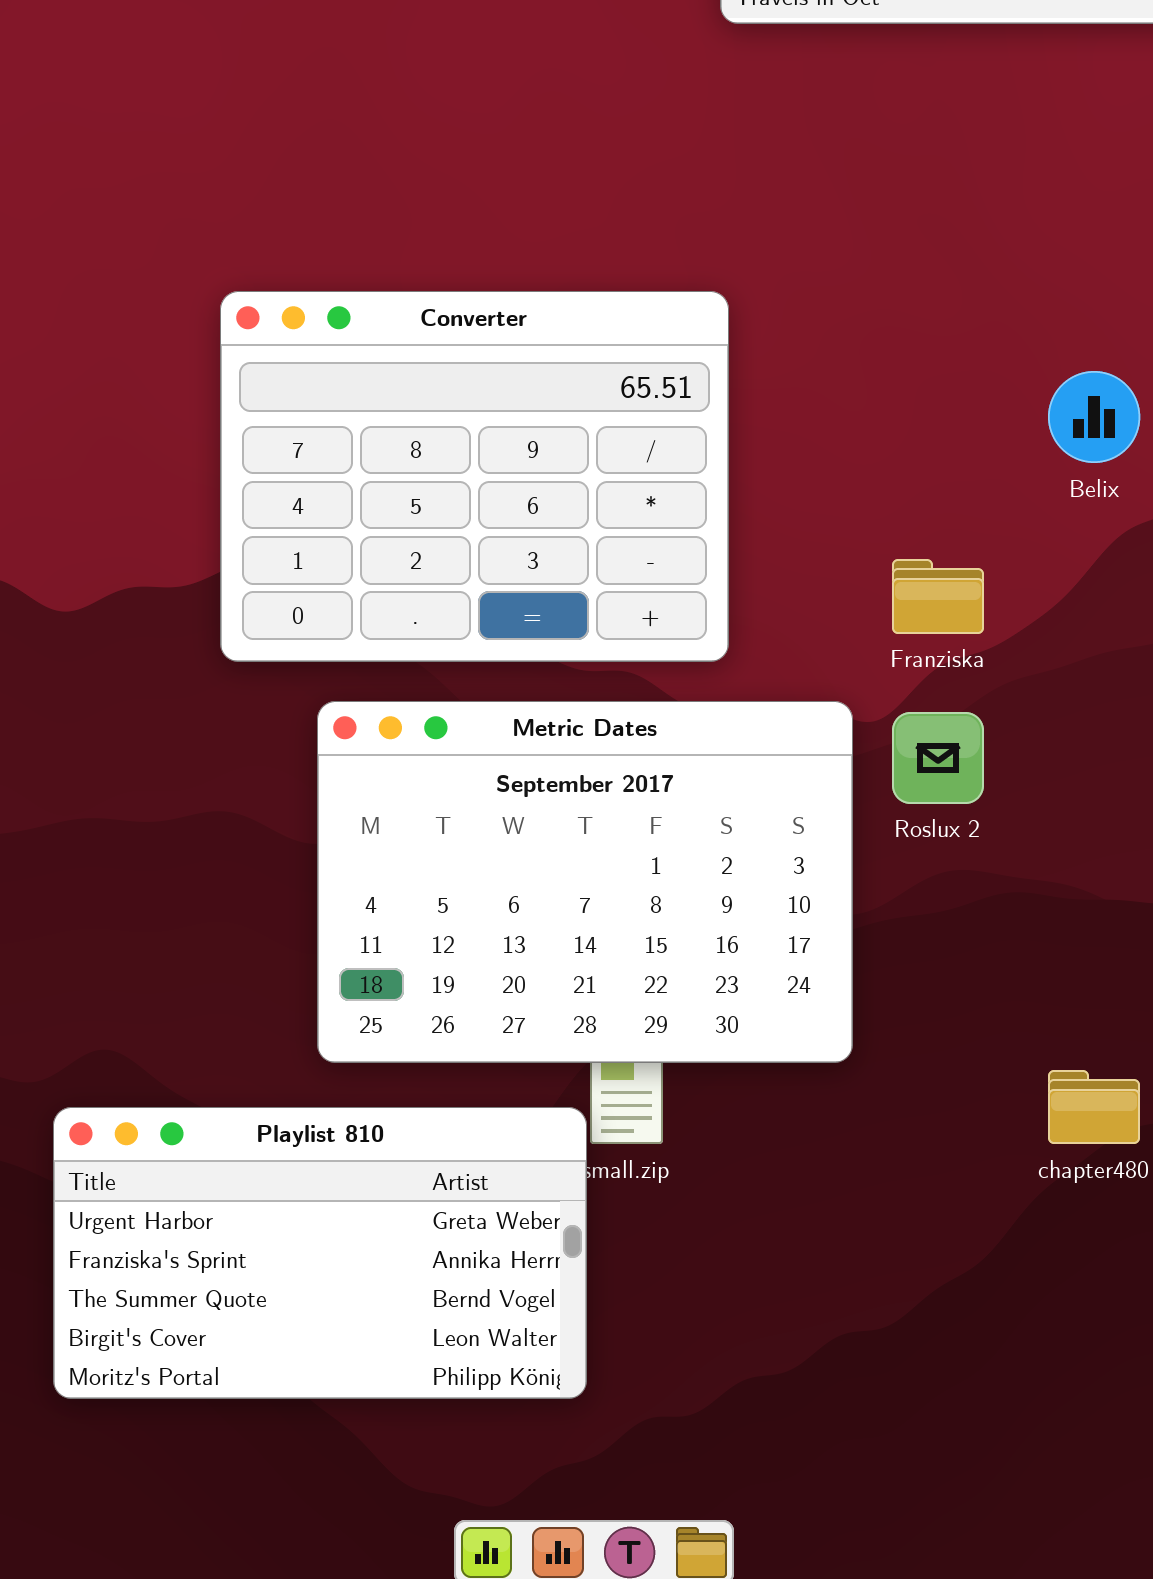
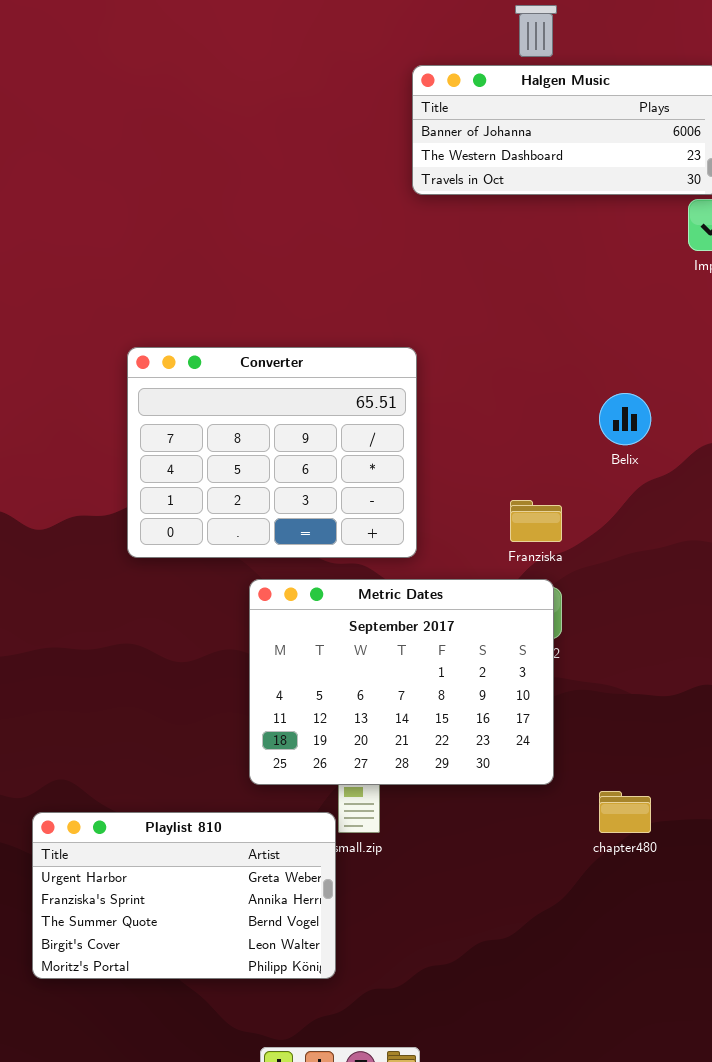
Metric Dates: [317,701,853,1063] -> [249,579,554,785], moved

